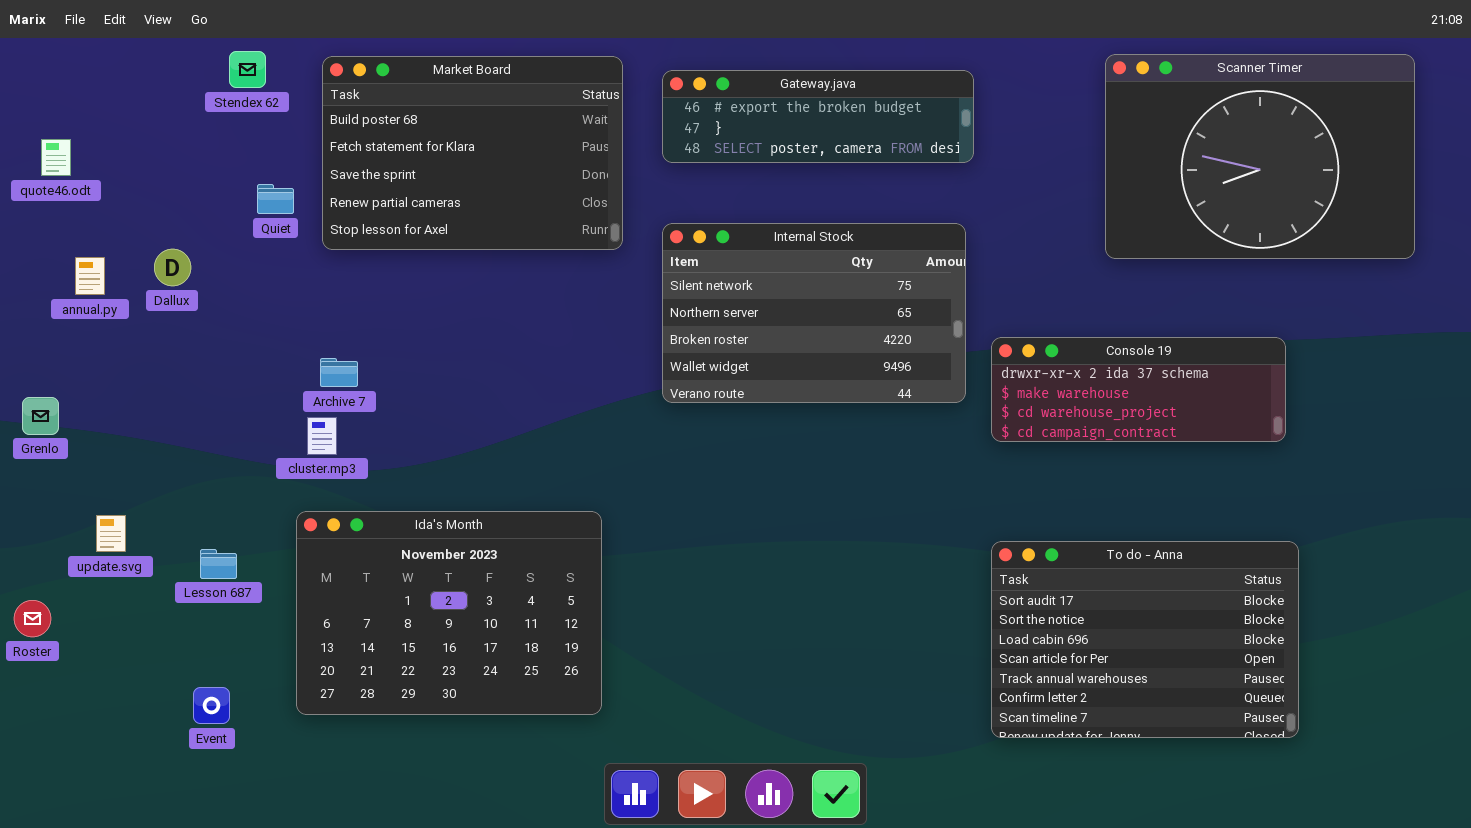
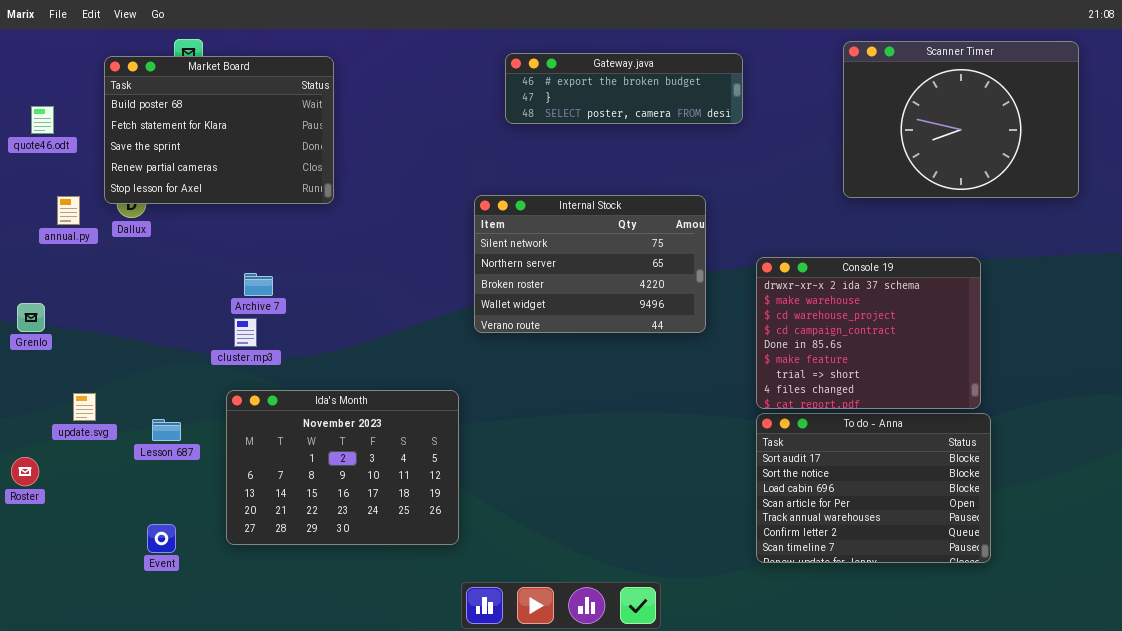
Market Board: [322,56,623,250] -> [104,56,334,204], moved
Internal Stock: [662,223,966,403] -> [474,195,706,333], moved
Console 19: [991,337,1286,442] -> [756,257,981,409], resized

